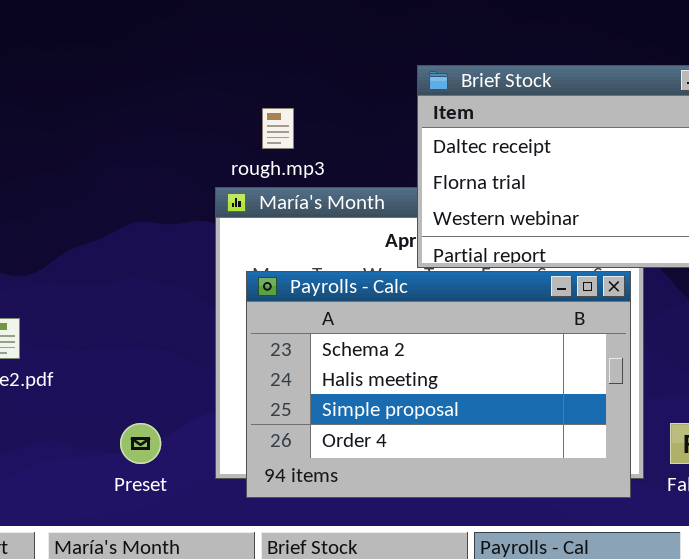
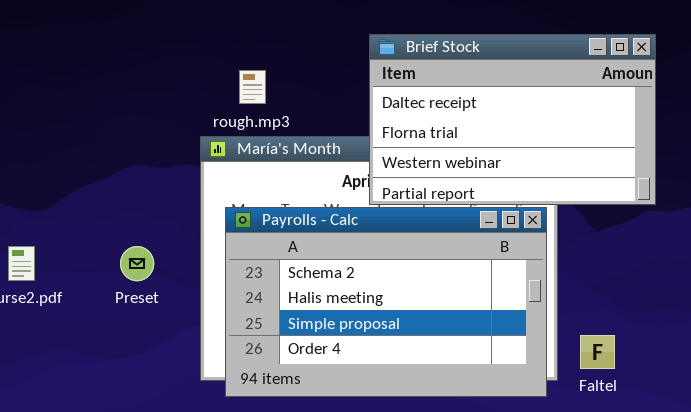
Preset: [120,423,161,464] -> [120,246,154,281], moved

